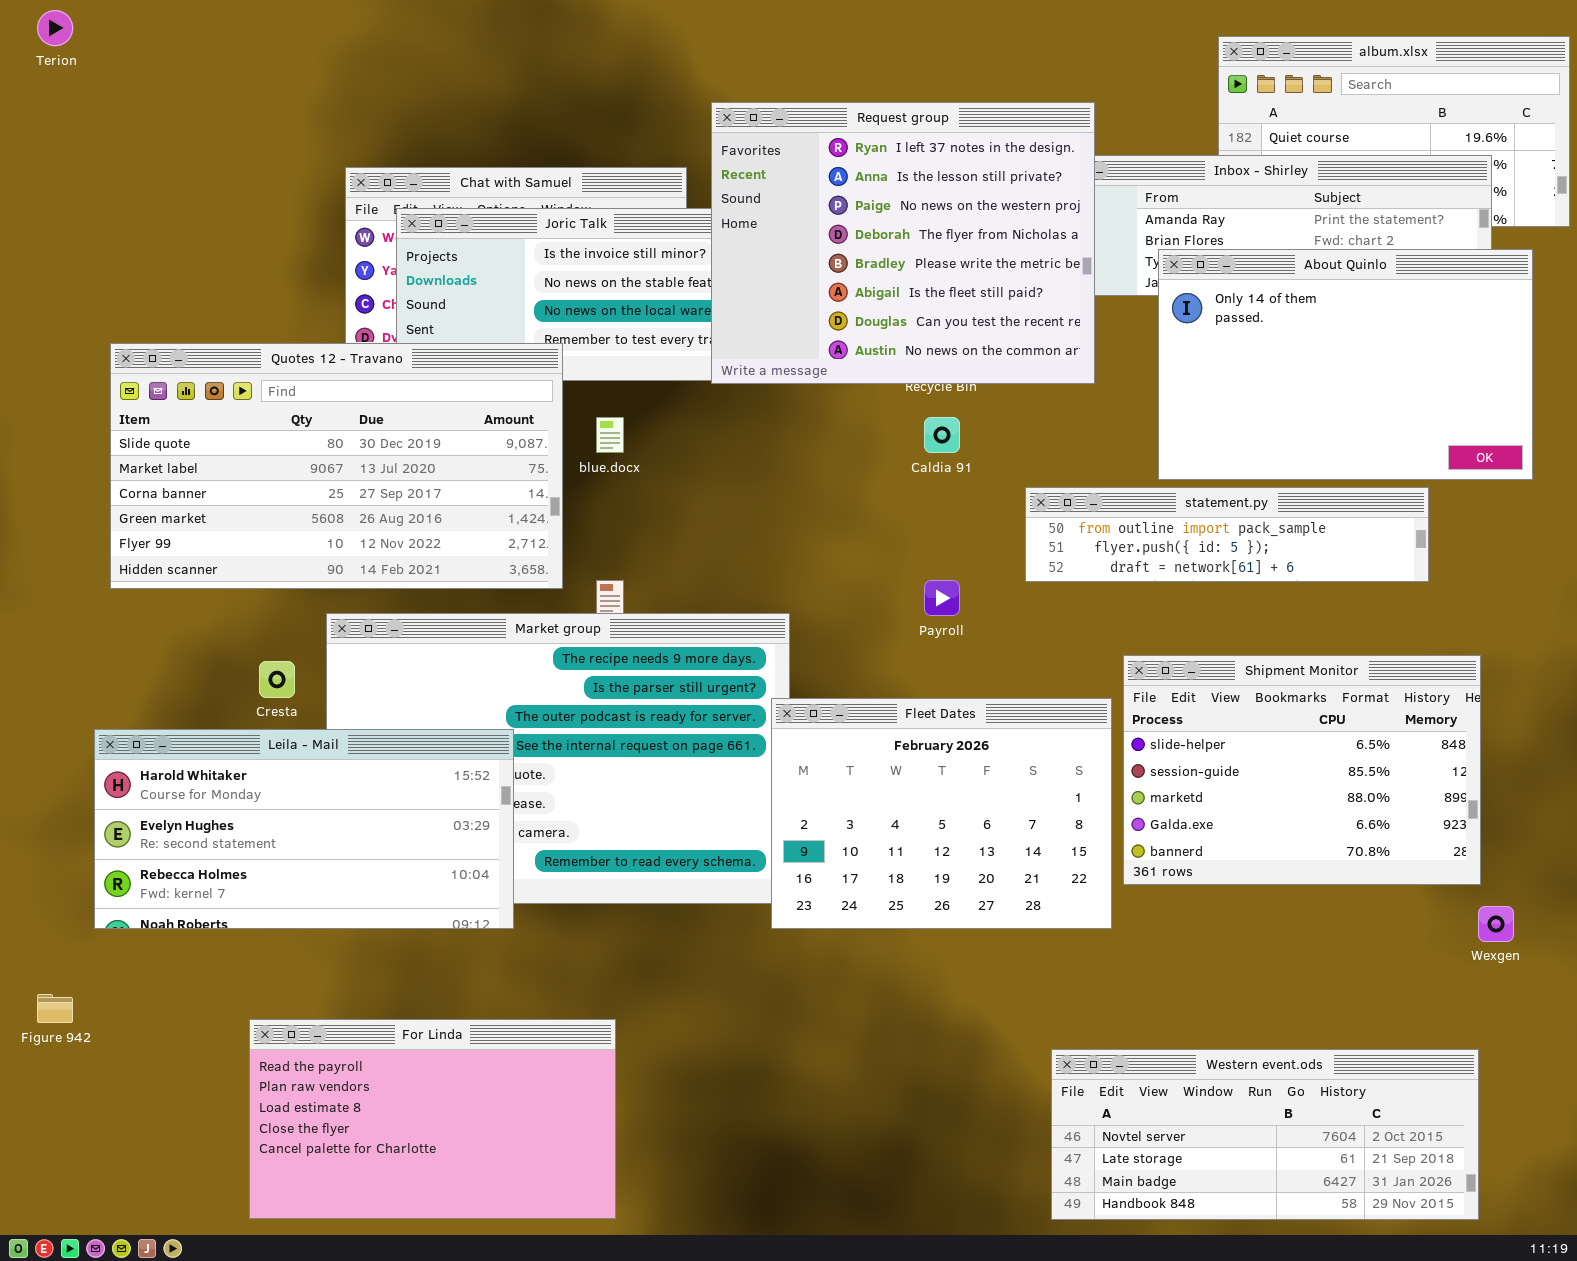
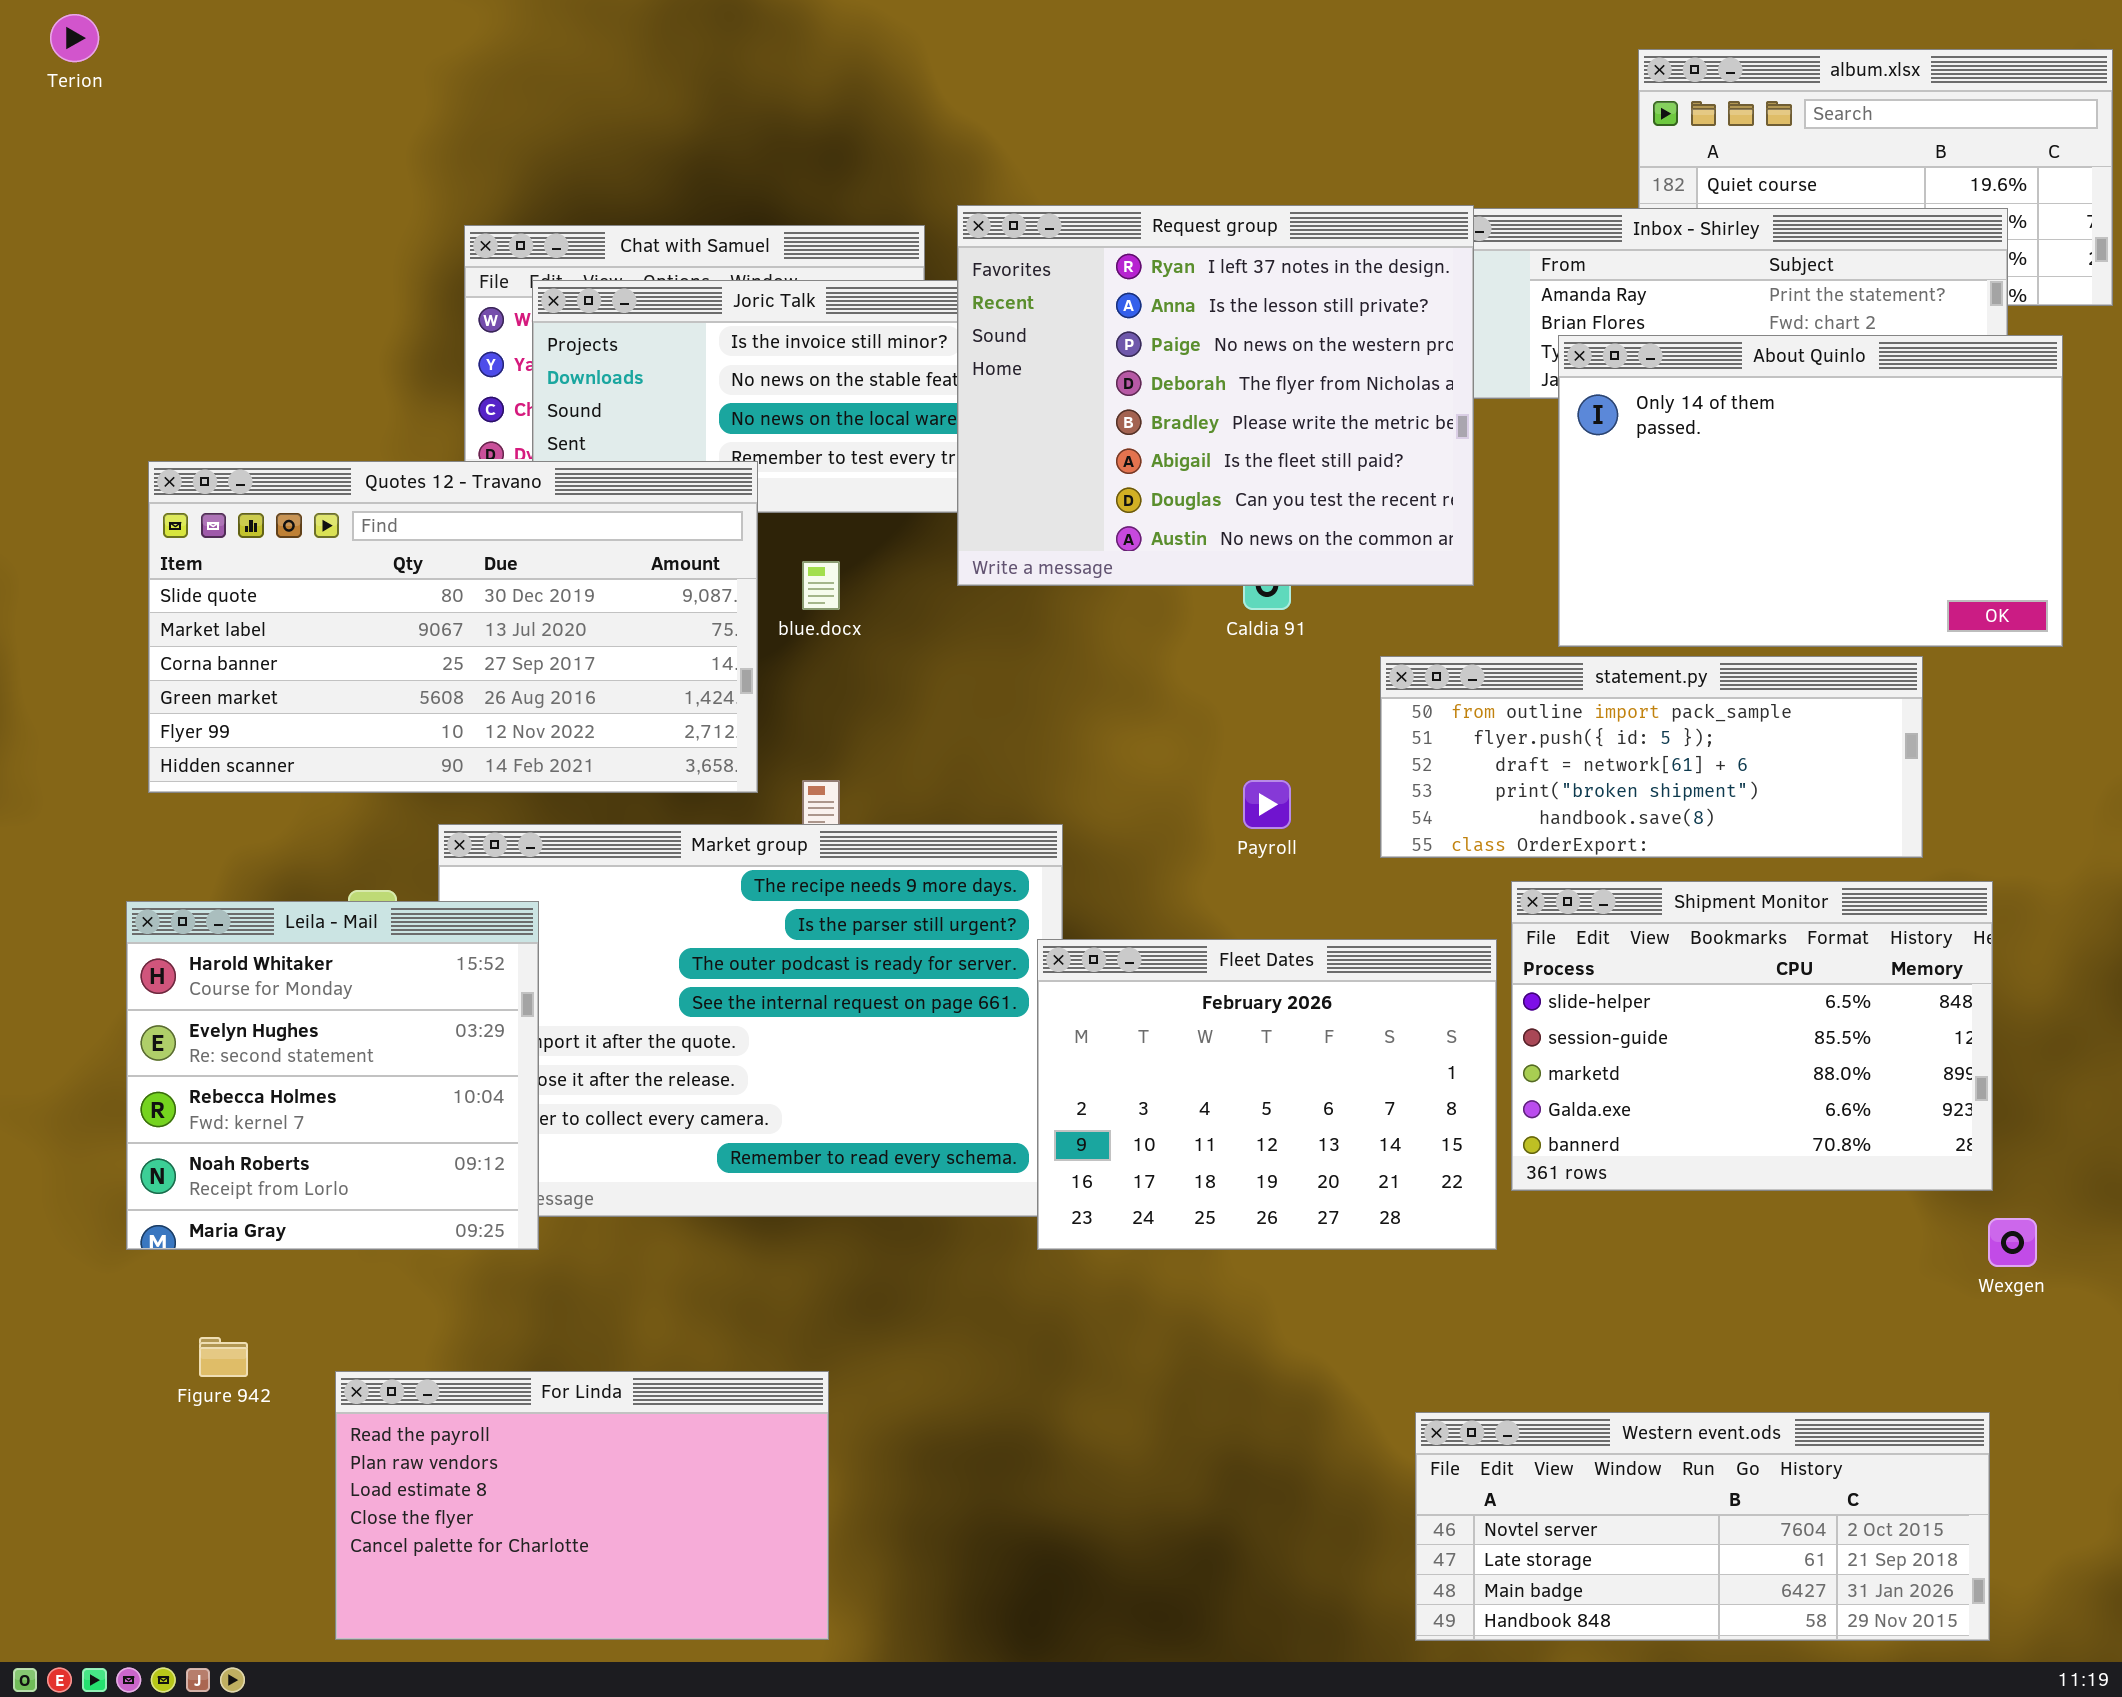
Request group: [711,102,1095,384] -> [957,205,1474,586], moved
statement.py: [1025,487,1429,582] -> [1380,656,1923,858], resized
Leila - Mail: [94,729,514,929] -> [126,901,539,1250], resized
Figure 942: [37,994,73,1023] -> [199,1337,248,1377], moved

